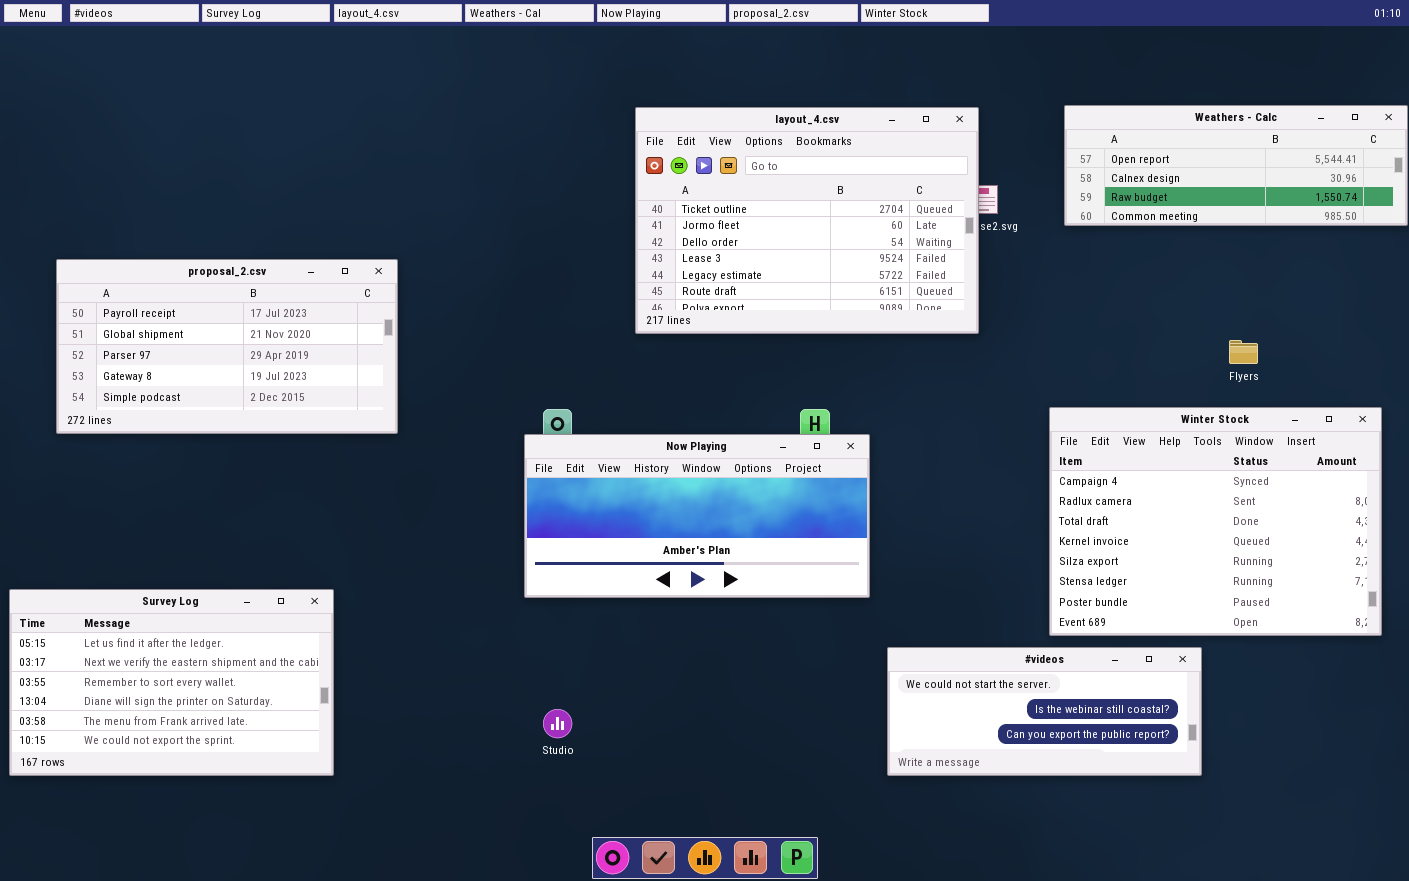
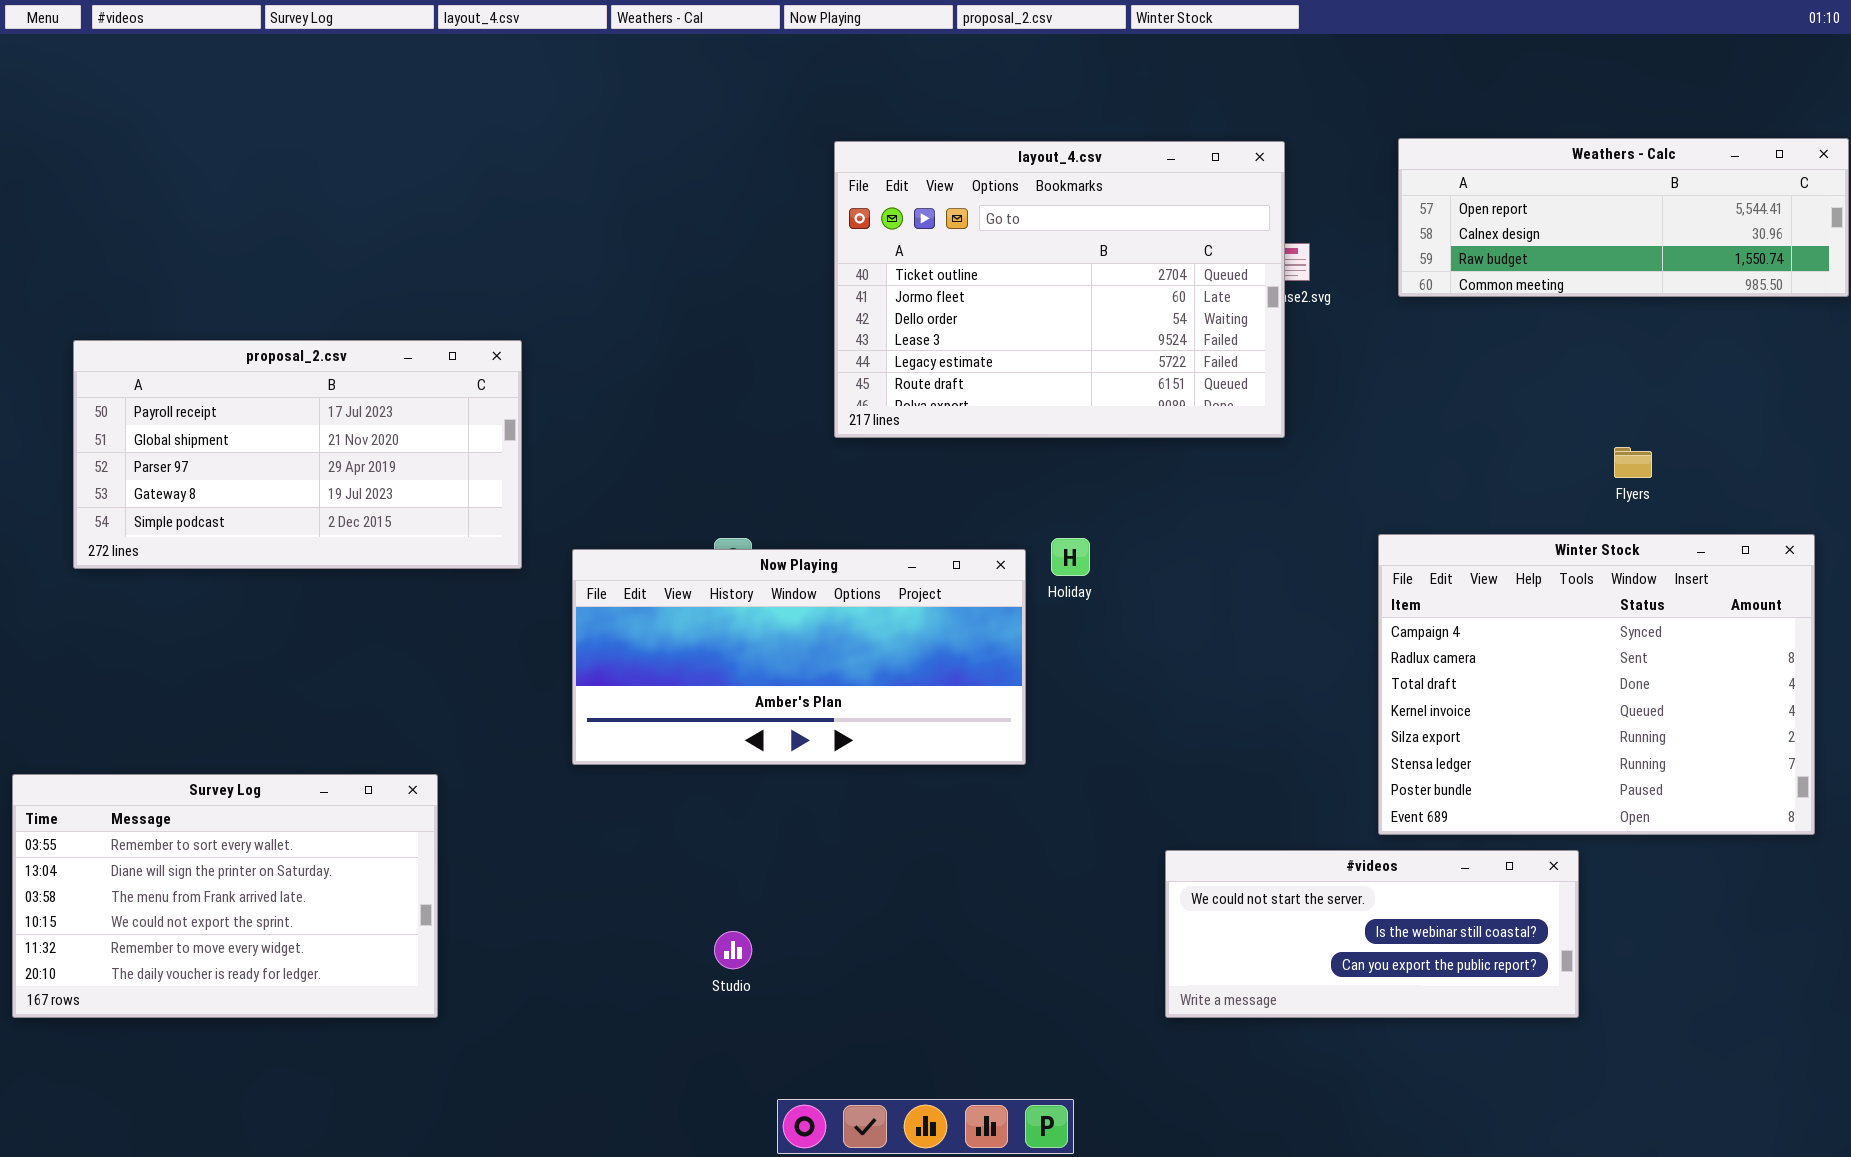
Now Playing: [524,434,870,598] -> [572,549,1026,765], moved
Survey Log: [9,589,334,776] -> [12,774,438,1018], scrolled down 2 rows

